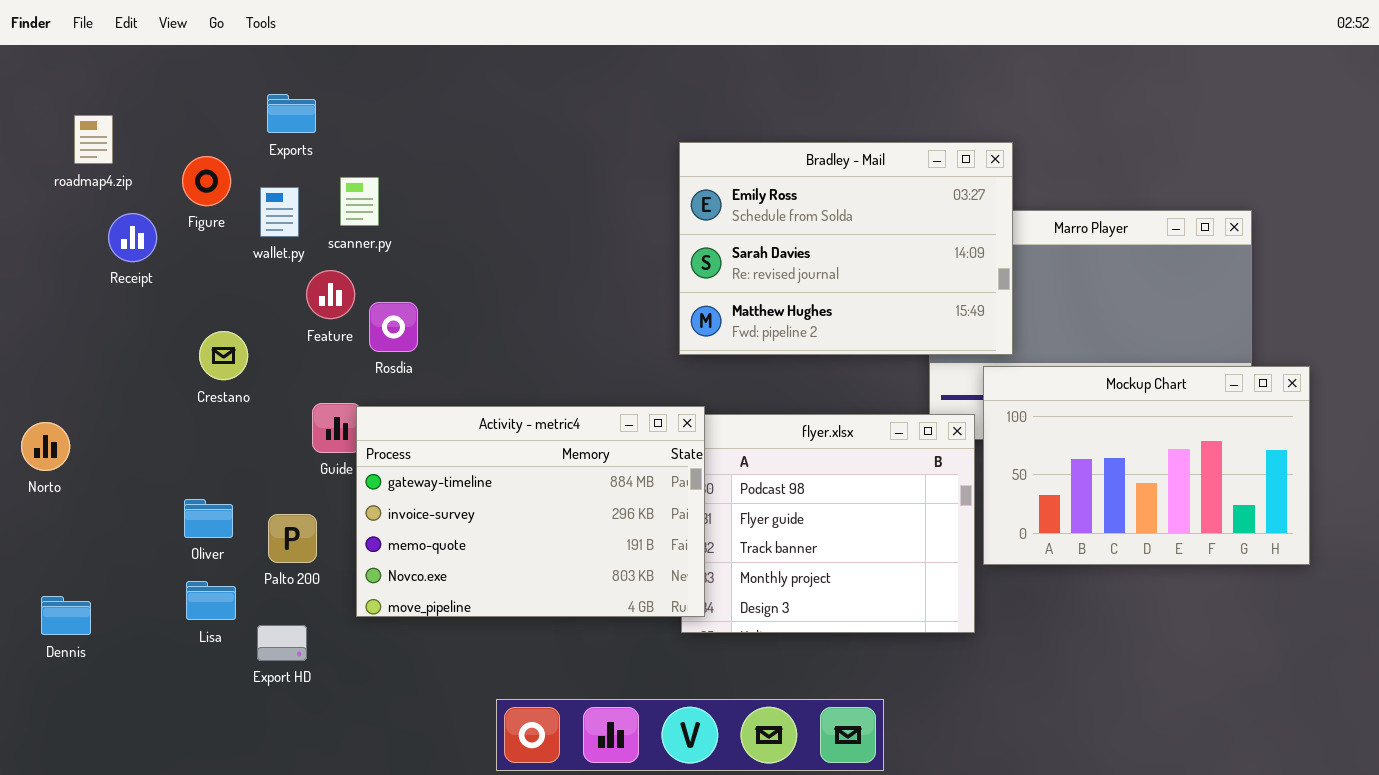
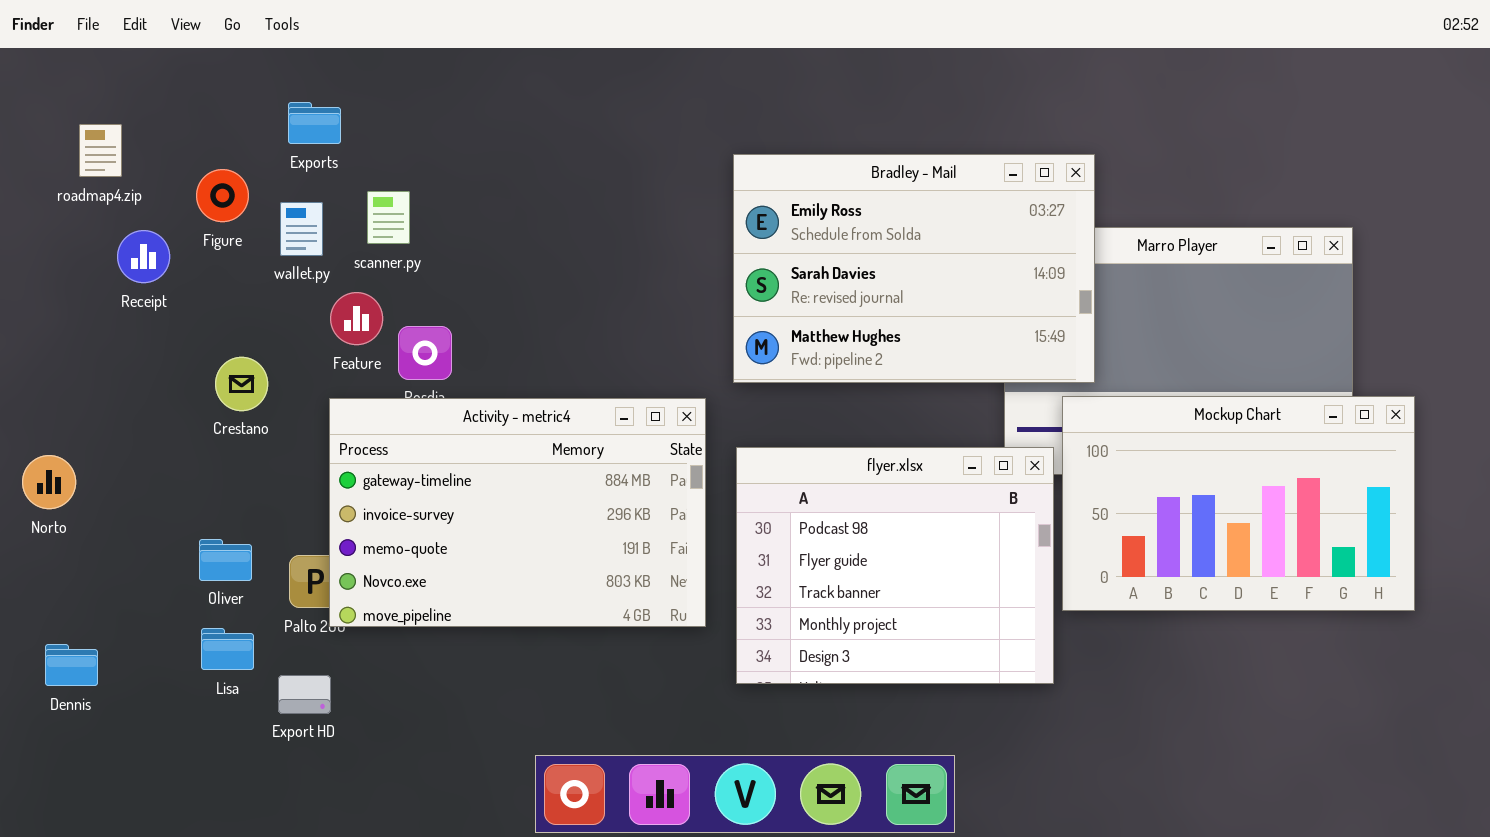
Activity - metric4: [356,406,705,617] -> [329,398,706,627], moved

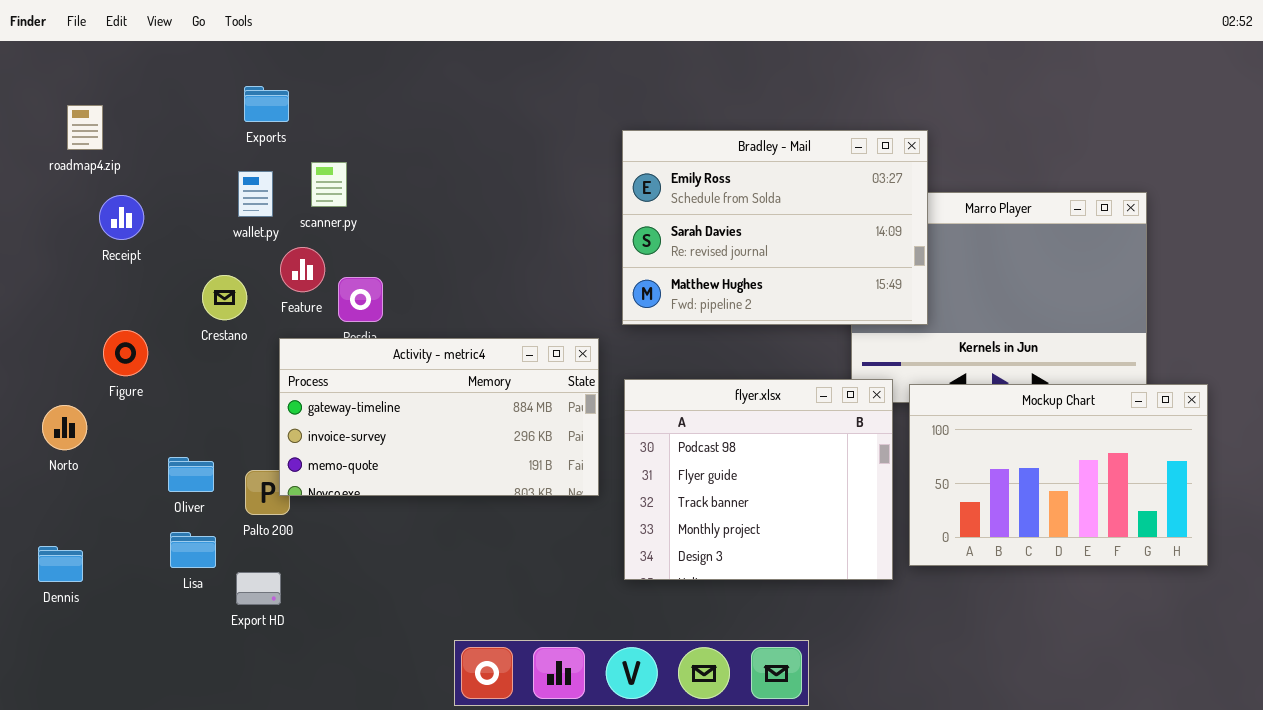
Figure: [196,169,249,222] -> [103,330,148,376], moved
Crestano: [215,357,268,411] -> [202,275,247,320], moved
Mockup Chart: [1062,396,1415,611] -> [909,384,1208,566], moved
Activity - metric4: [329,398,706,627] -> [279,338,599,496], resized
Norto: [22,455,76,509] -> [42,405,87,450], moved

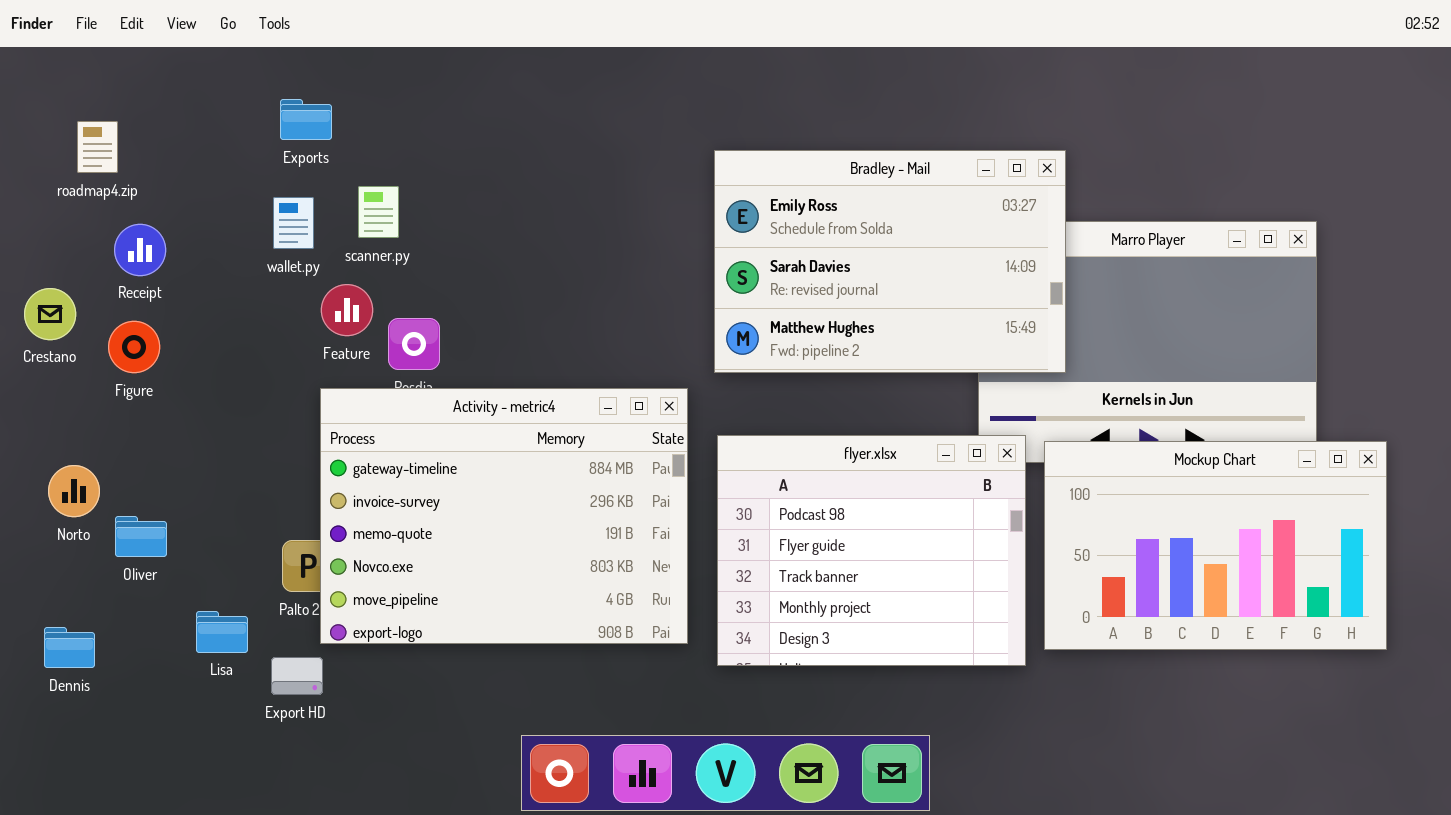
Crestano: [202,275,247,320] -> [24,288,76,340], moved
Figure: [103,330,148,376] -> [108,321,160,373], moved
Activity - metric4: [279,338,599,496] -> [320,388,688,644], resized
Oliver: [168,457,214,492] -> [115,516,167,557], moved

